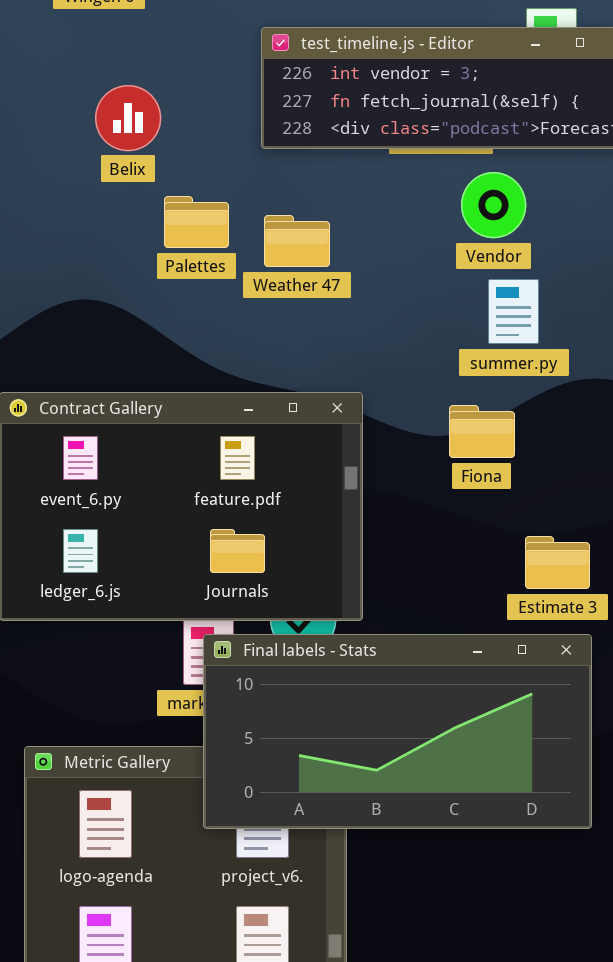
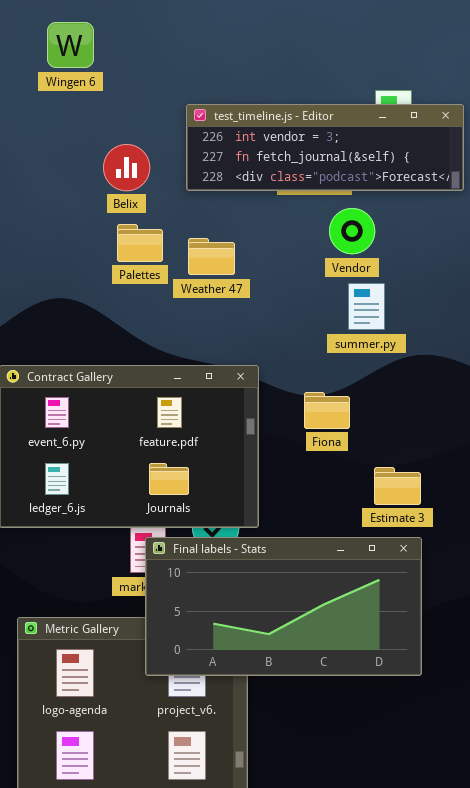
Belix: [95,85,161,151] -> [103,144,150,191], moved
Fiona: [449,405,515,458] -> [304,392,350,429], moved

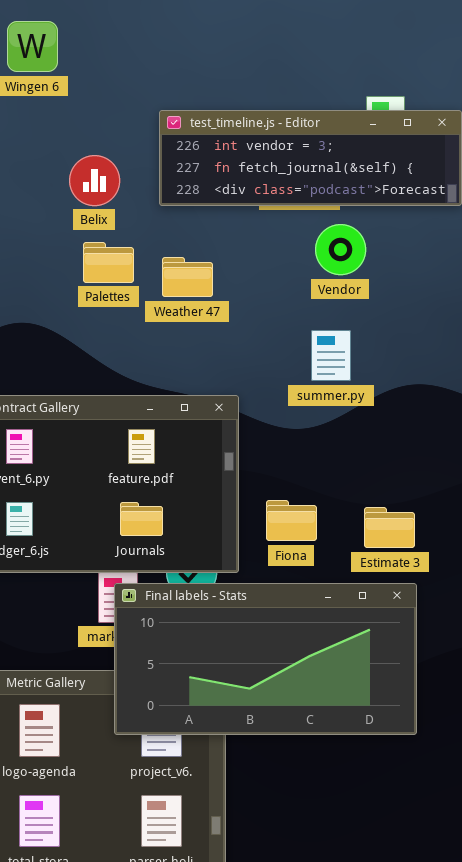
summer.py: [348,283,385,330] -> [311,330,351,381], moved
Fiona: [304,392,350,429] -> [266,500,317,541], moved

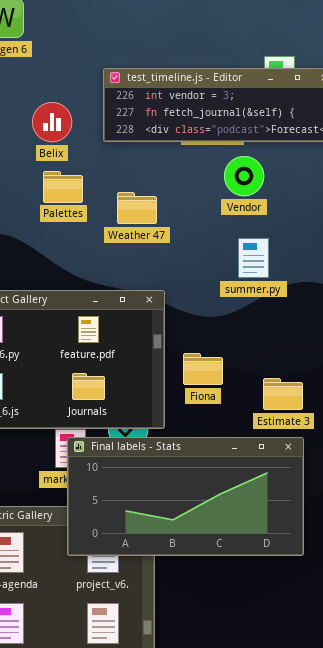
Weather 47: [162,257,213,297] -> [117,192,157,224], moved
summer.py: [311,330,351,381] -> [238,238,269,278], moved
Fiona: [266,500,317,541] -> [183,353,223,385], moved

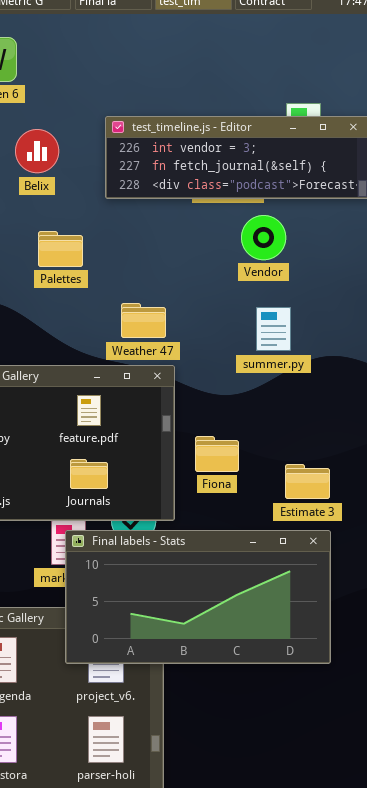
Belix: [32,102,72,142] -> [15,129,59,173], moved
Weather 47: [117,192,157,224] -> [121,303,166,338], moved

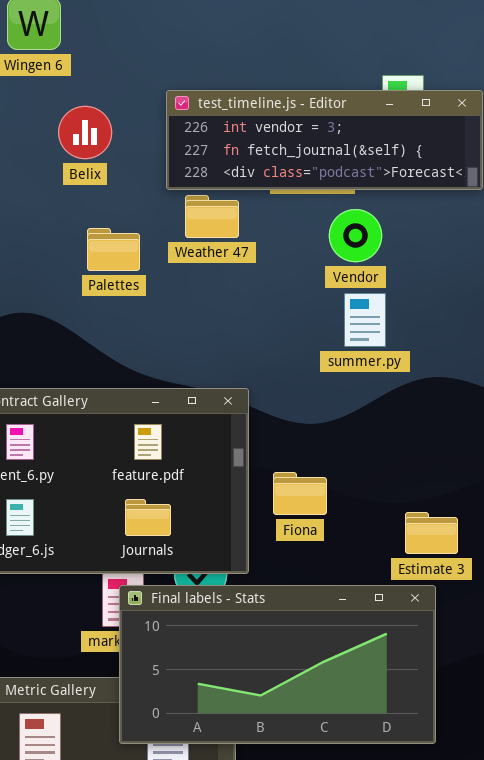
Weather 47: [121,303,166,338] -> [185,195,239,238], moved
summer.py: [256,307,291,351] -> [344,293,386,347], moved
Estimate 3: [285,464,330,499] -> [405,512,458,554], moved

